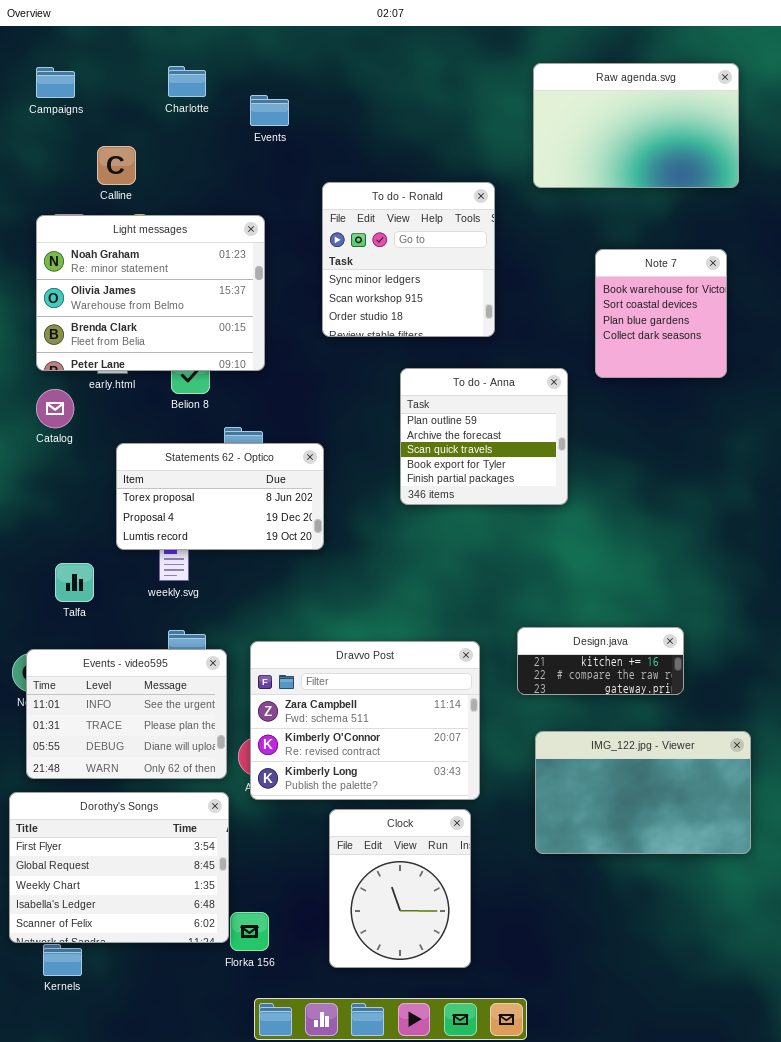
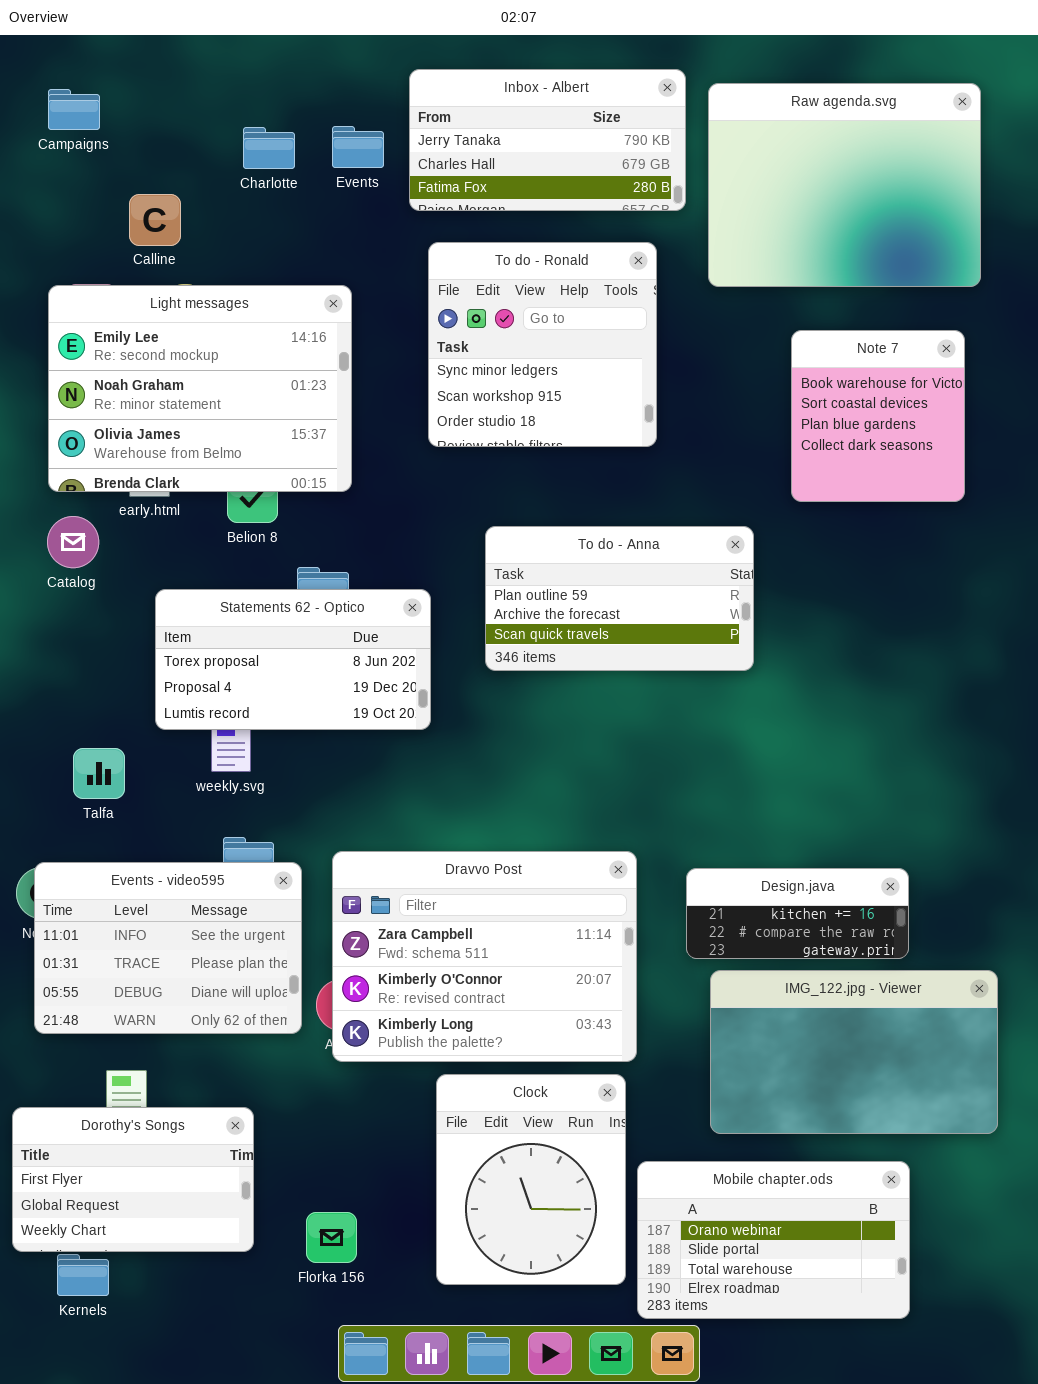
Inbox - Albert: none -> [409,69,686,211], opened
Raw agenda.svg: [533,63,739,188] -> [708,83,981,287], resized
Charlotte: [168,66,206,97] -> [243,127,295,169], moved
Light messages: [36,215,265,371] -> [48,285,352,492], scrolled up 1 row
To do - Anna: [400,368,568,505] -> [485,526,754,671], resized
Design.java: [517,627,684,695] -> [686,868,909,959], moved
Dorothy's Songs: [9,792,229,943] -> [12,1107,254,1252], resized
Mobile chapter.ods: none -> [637,1161,910,1319], opened

